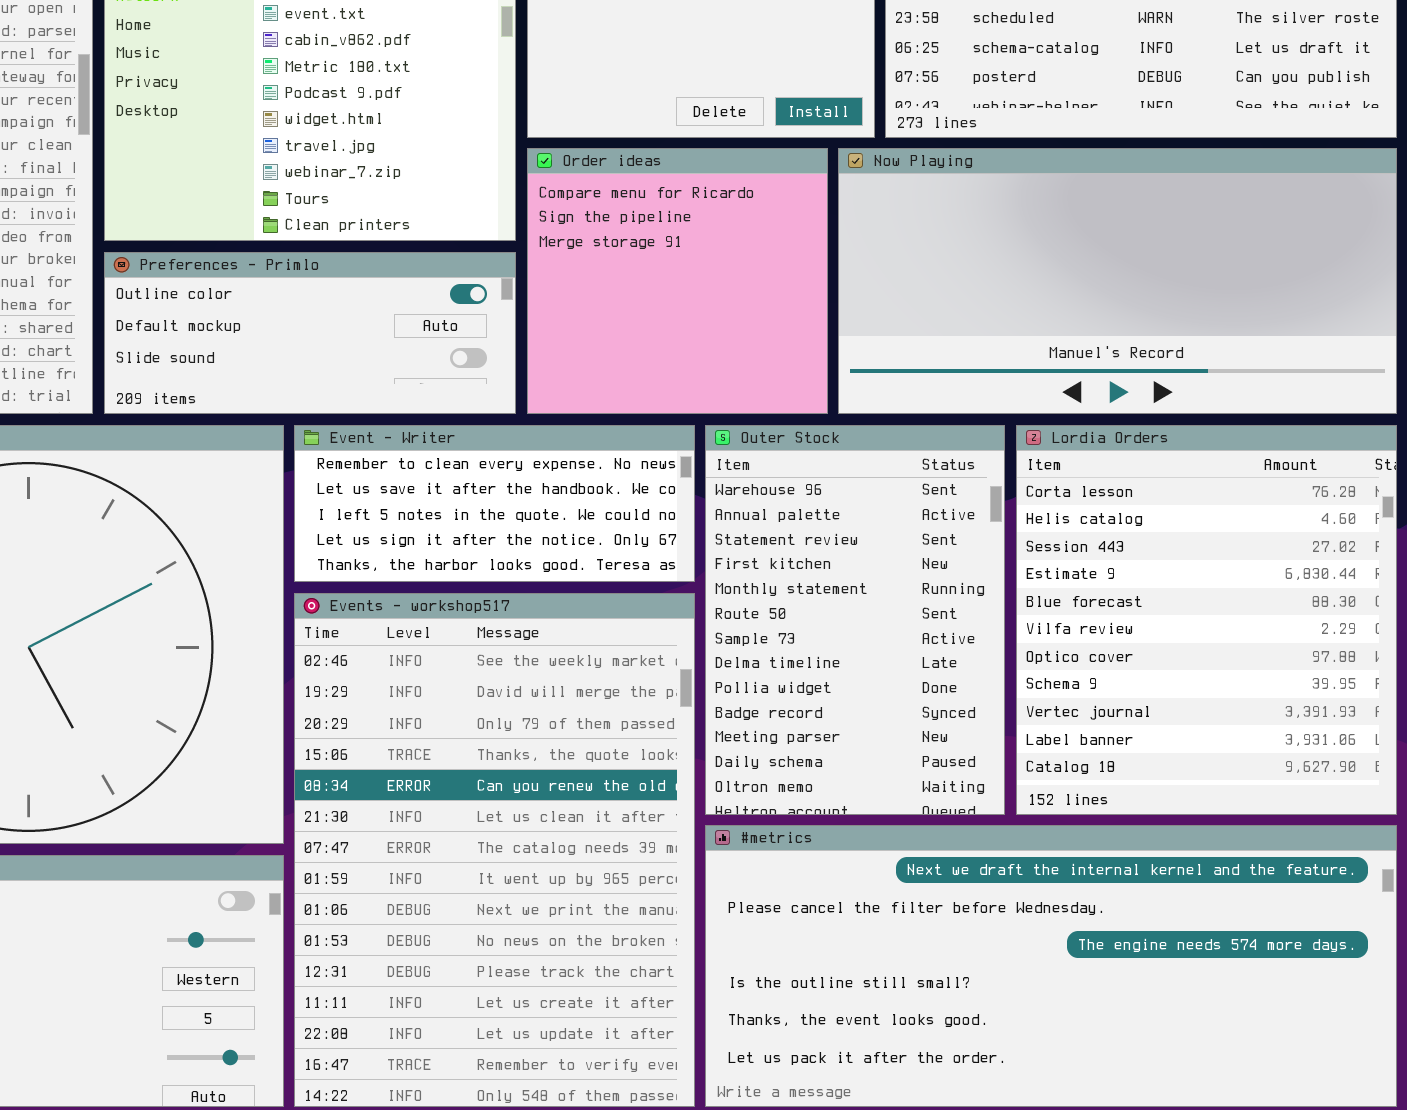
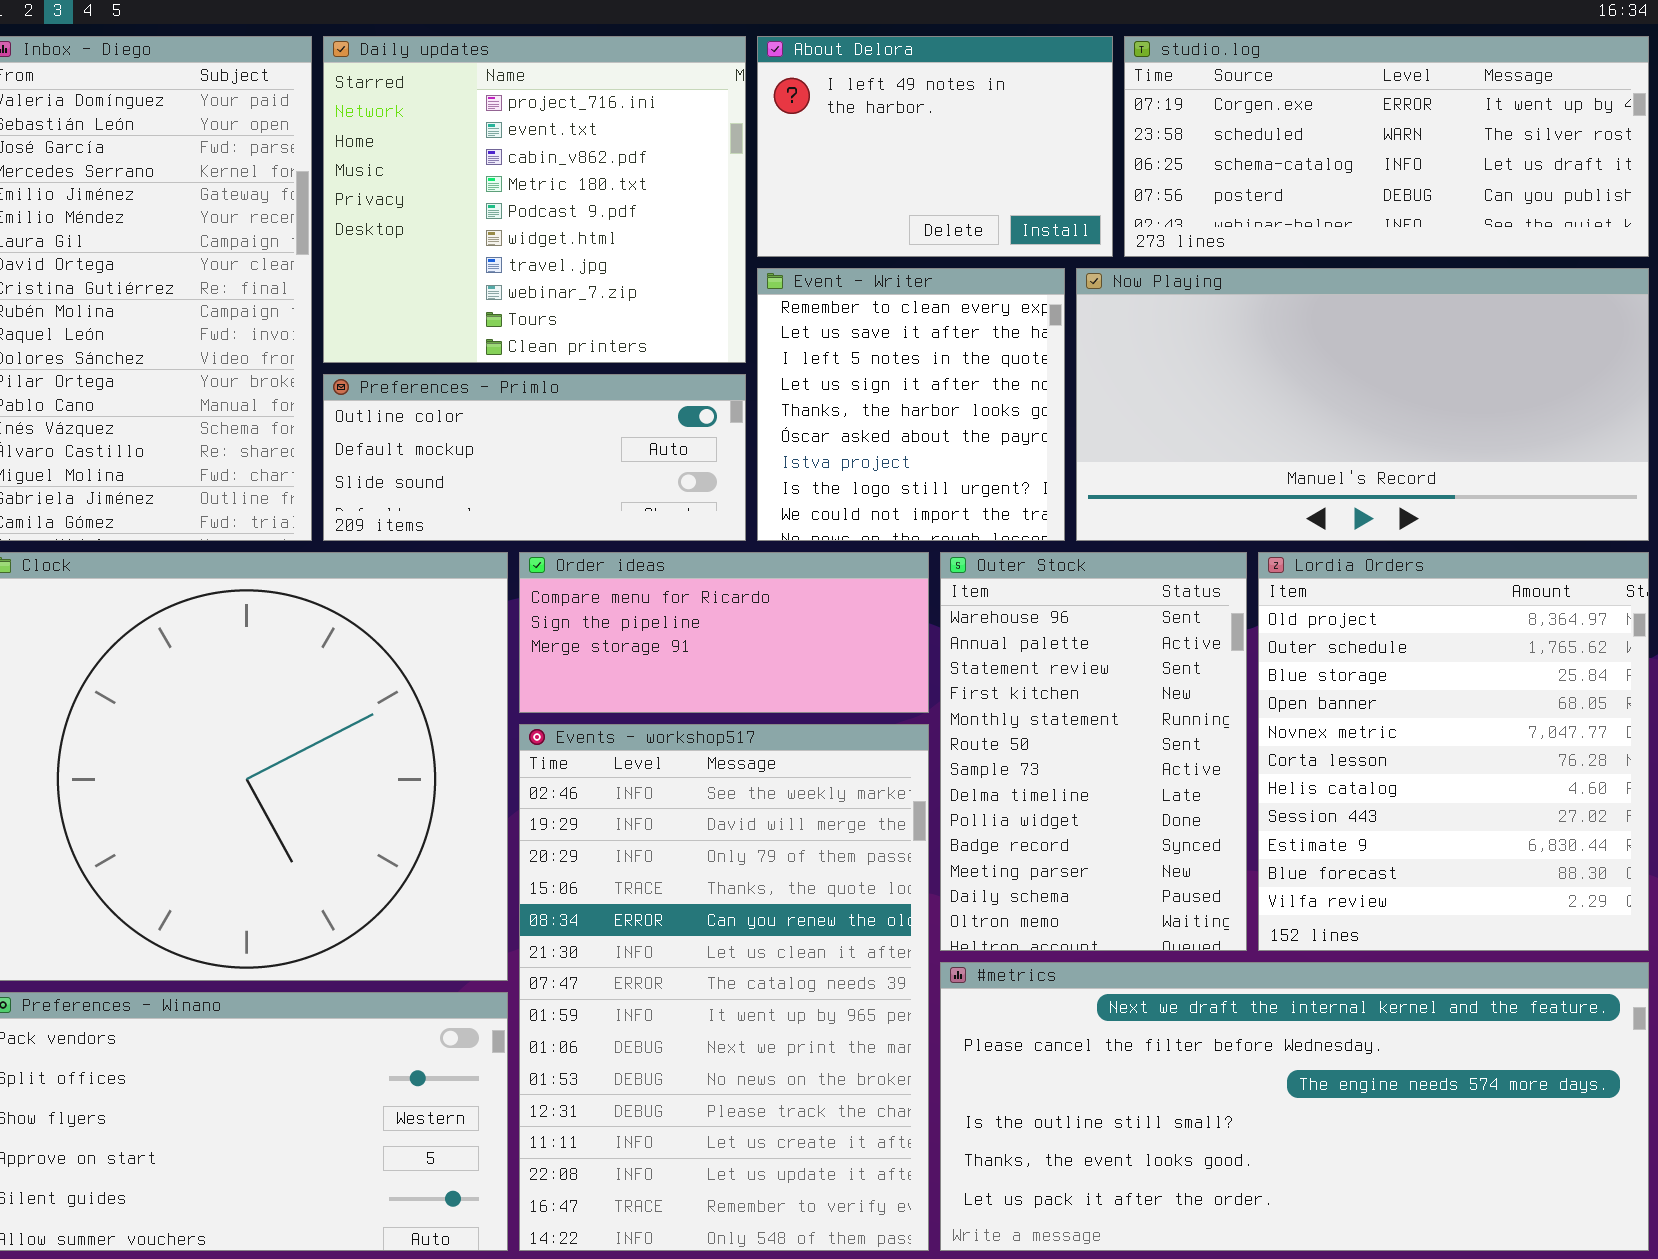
Order ideas: [527,148,828,414] -> [519,552,929,713], moved, resized
Event - Writer: [294,425,695,582] -> [757,268,1065,541], moved, resized
Lordia Orders: [1016,425,1397,815] -> [1258,552,1649,951], scrolled up 5 rows

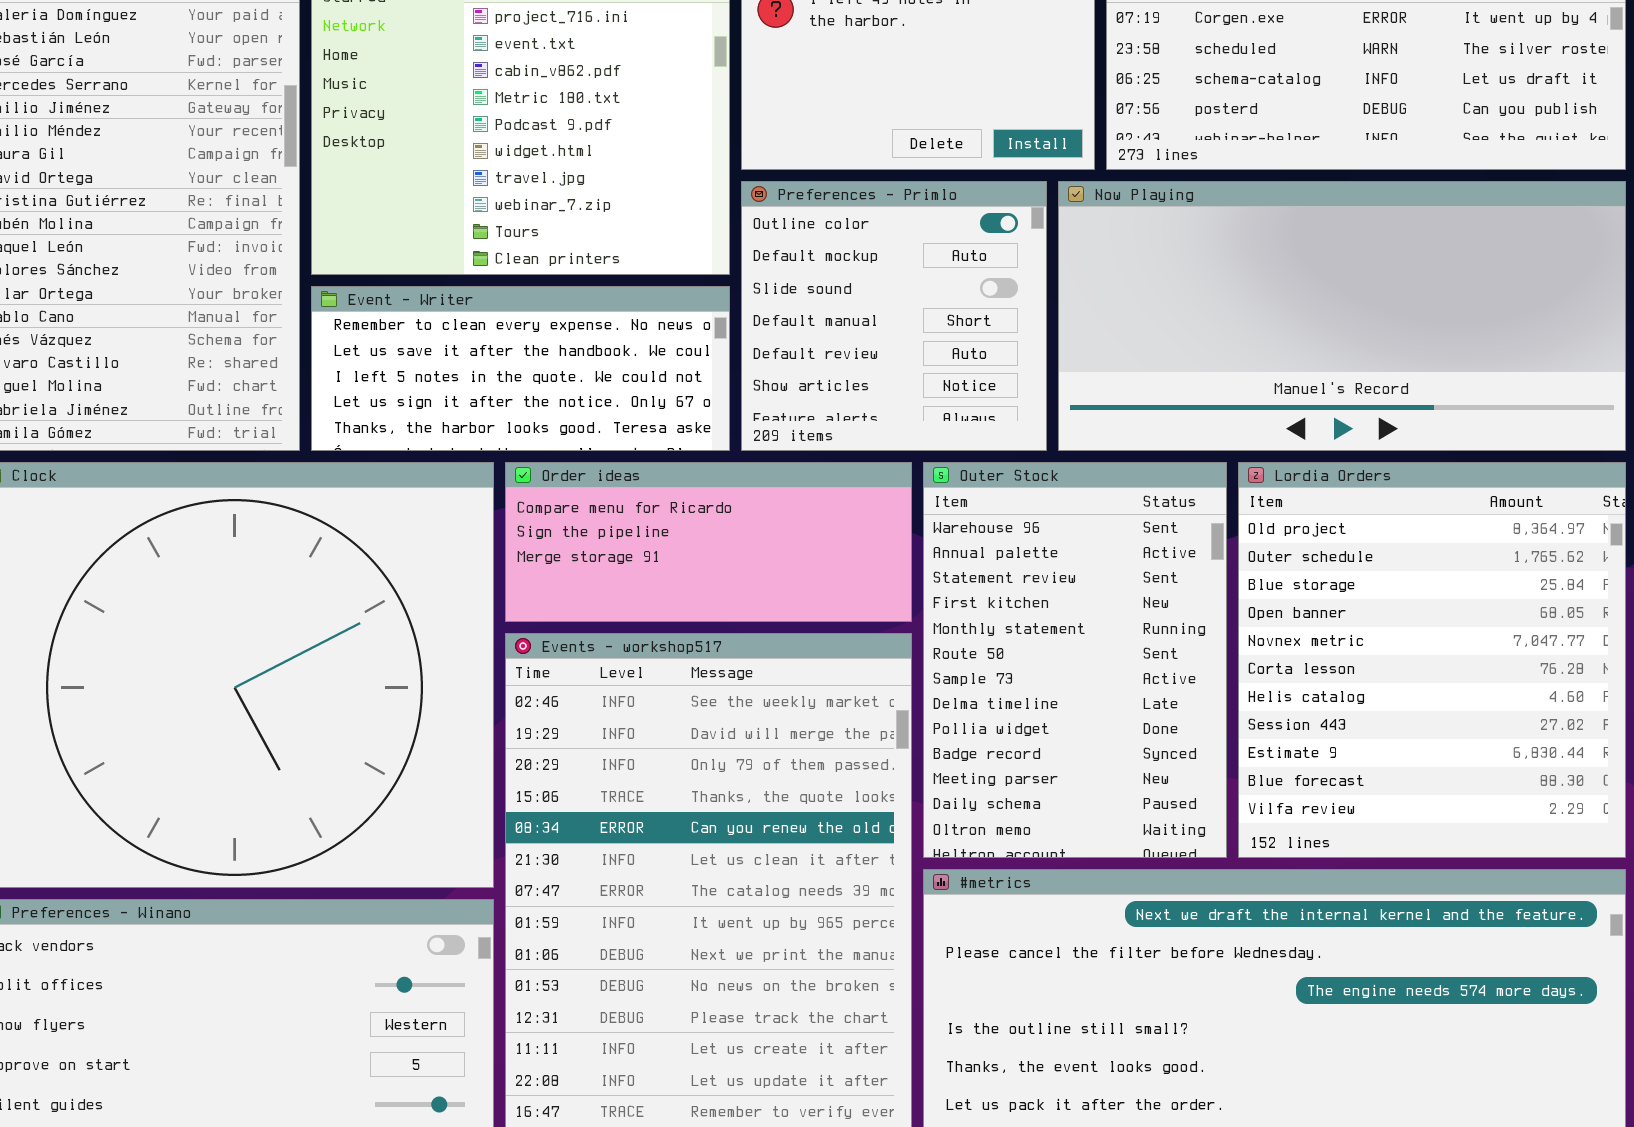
Event - Writer: [757,268,1065,541] -> [311,286,730,451], moved, resized
Preferences - Primlo: [323,374,746,541] -> [741,181,1047,451], moved, resized

